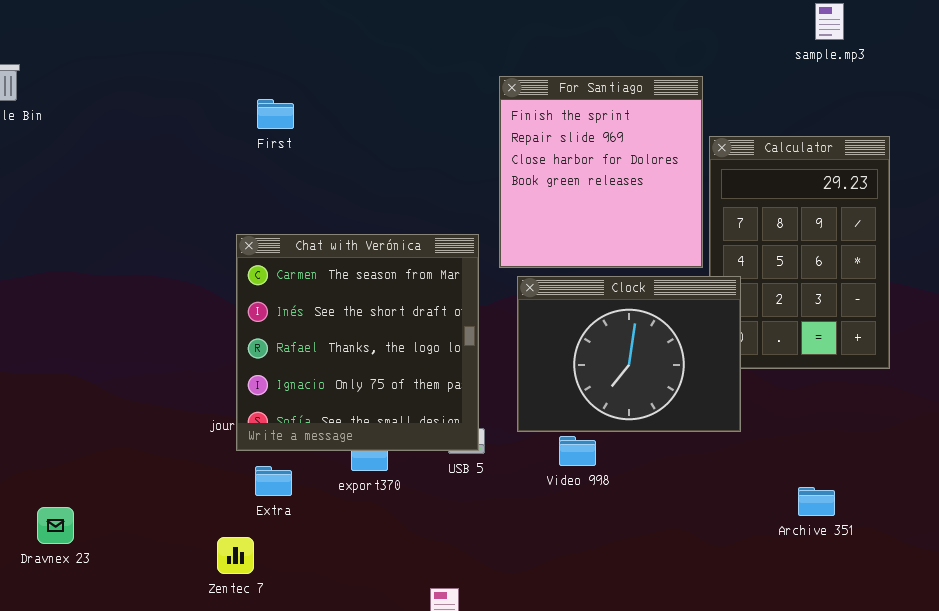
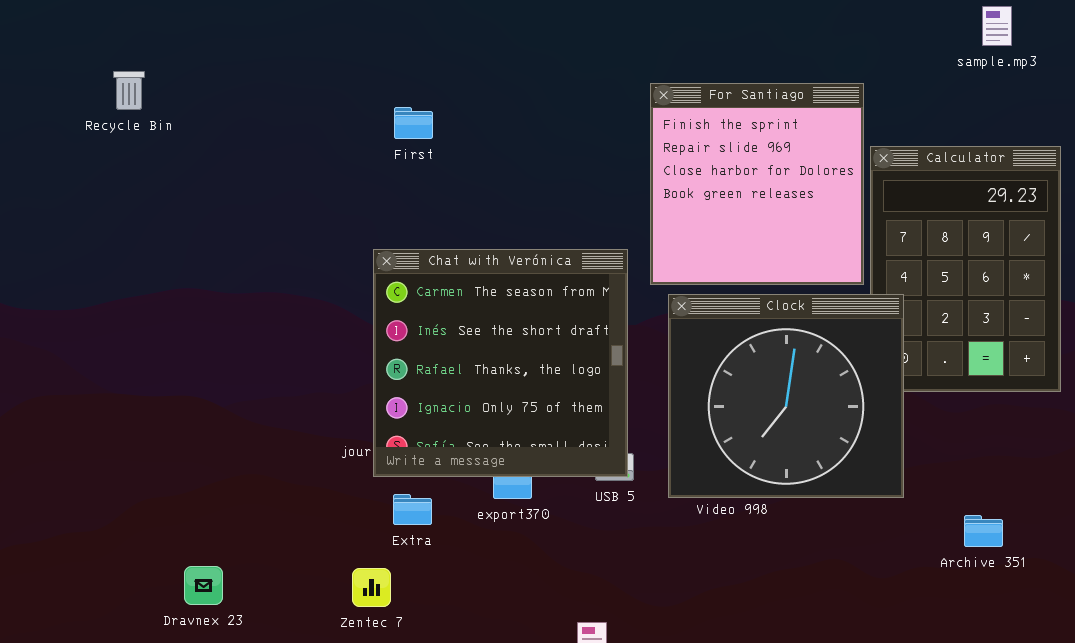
Clock: [517,276,741,432] -> [668,294,904,498], resized
Dravnex 23: [37,507,74,544] -> [184,566,223,605], moved

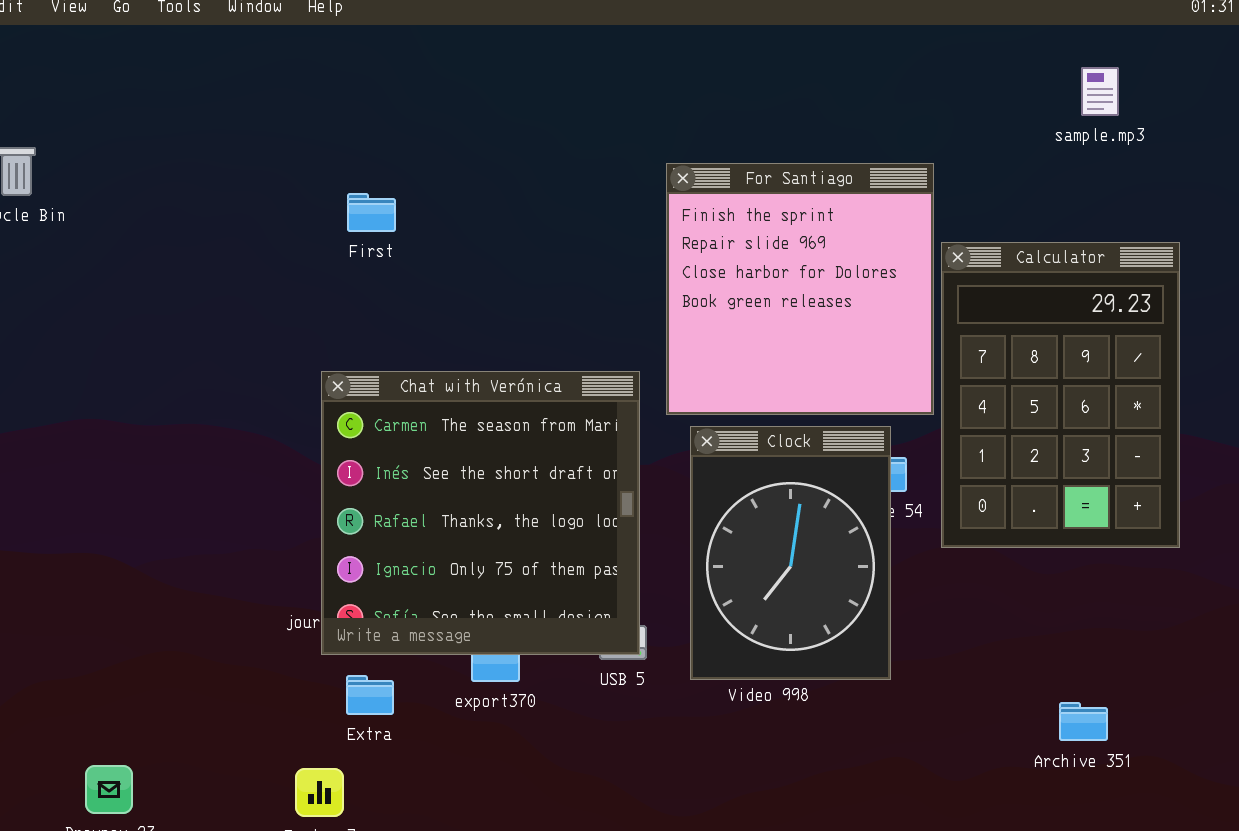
Clock: [668,294,904,498] -> [690,426,891,680], resized

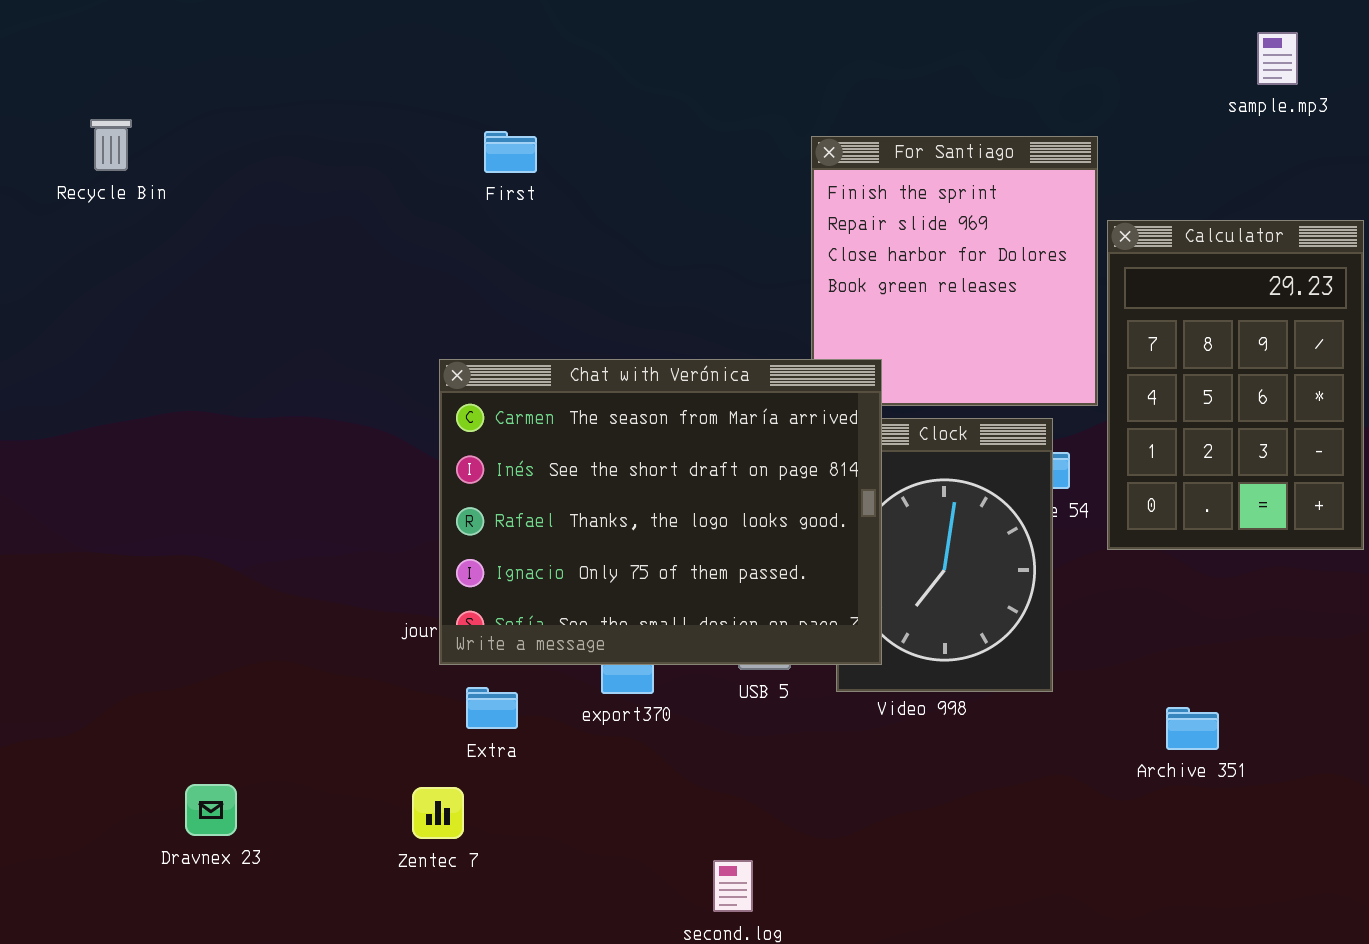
First: [347,193,396,232] -> [484,131,537,173], moved
Chat with Verónica: [321,371,640,655] -> [439,359,882,665], resized
Archive 351: [1059,702,1108,741] -> [1166,707,1219,750], moved

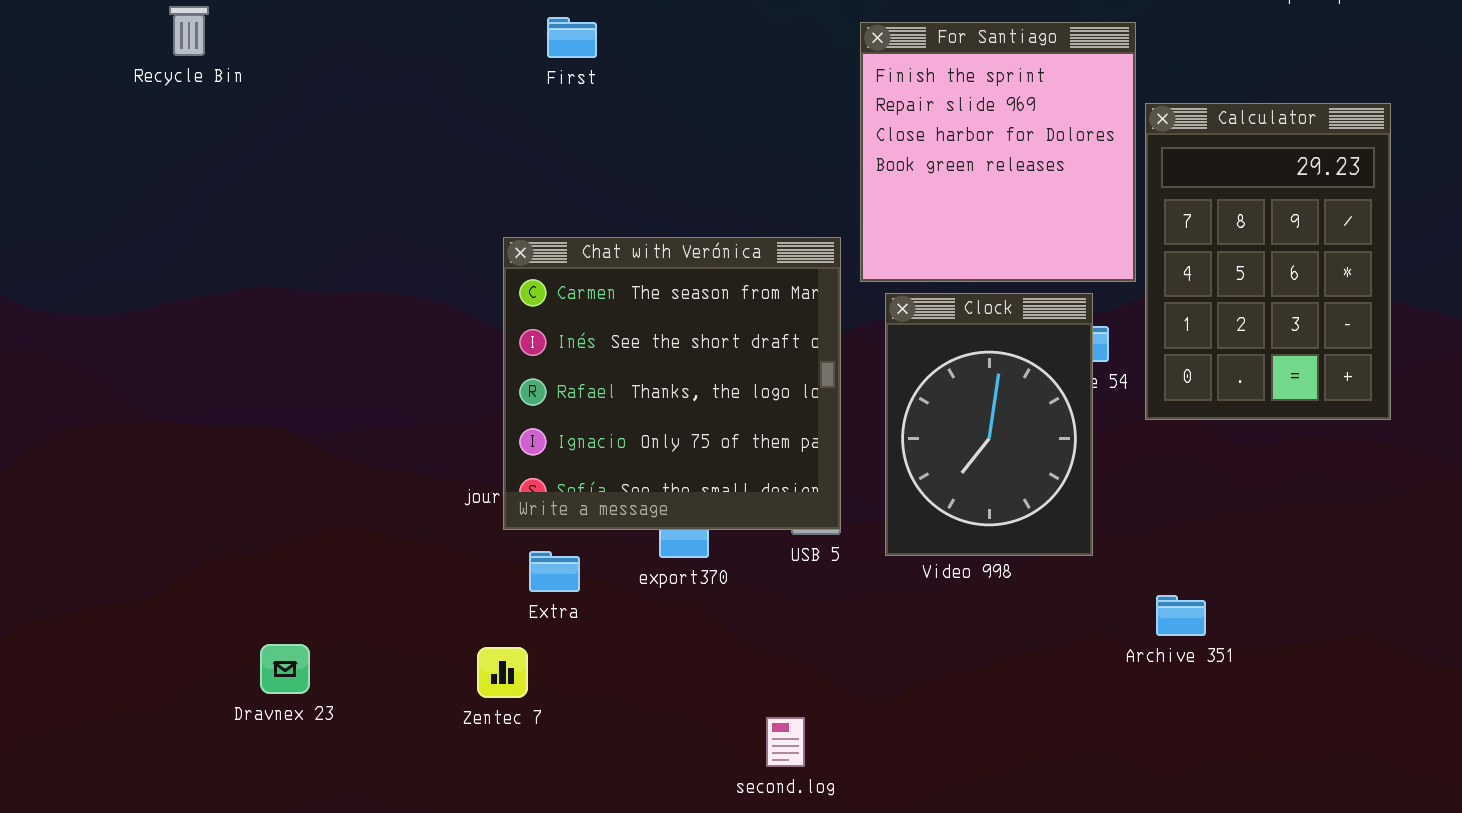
Chat with Verónica: [439,359,882,665] -> [503,237,841,530], resized
Archive 351: [1166,707,1219,750] -> [1156,595,1206,636], moved

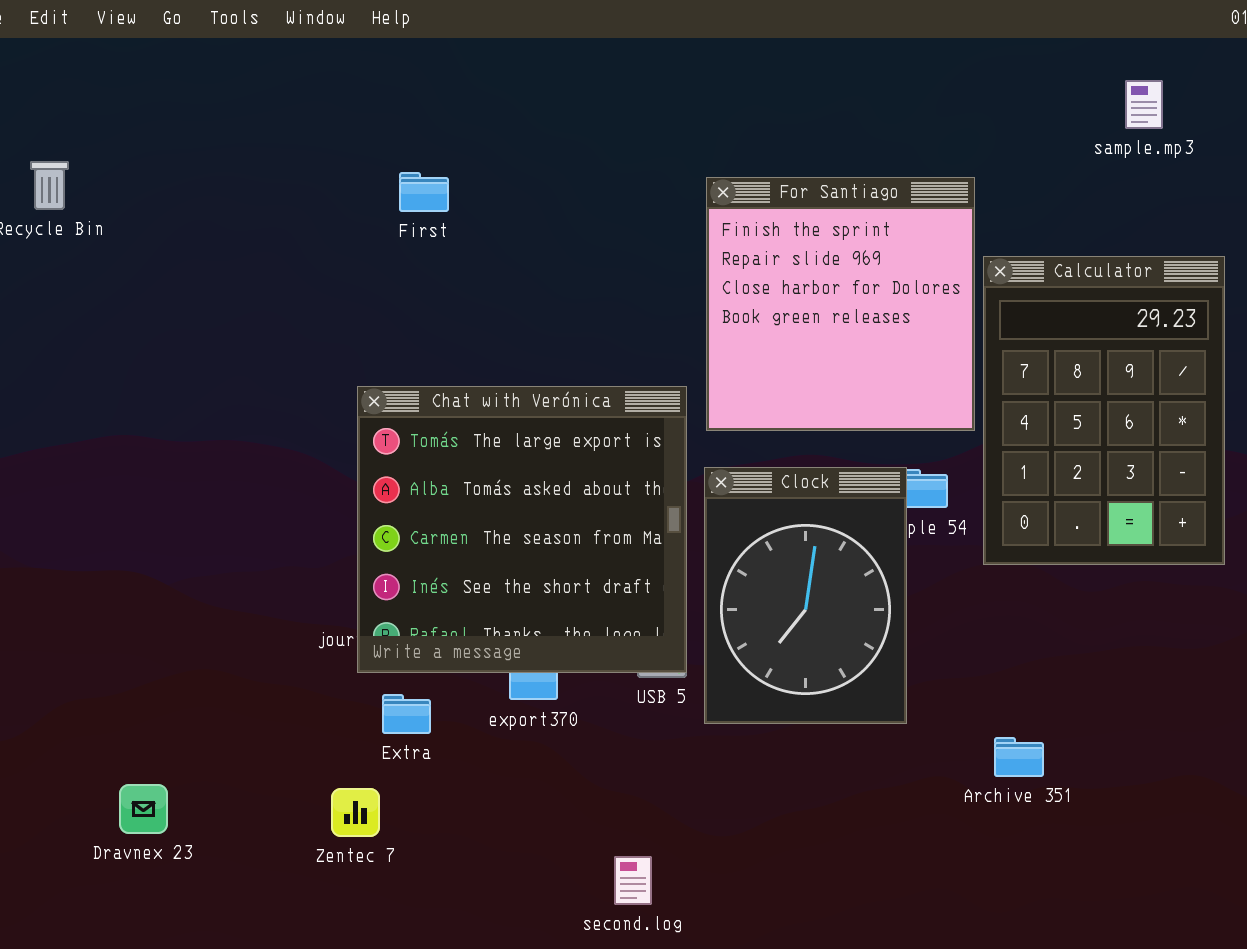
Chat with Verónica: [503,237,841,530] -> [357,386,687,673], scrolled up 2 rows
Clock: [885,293,1093,556] -> [704,467,907,724], moved

